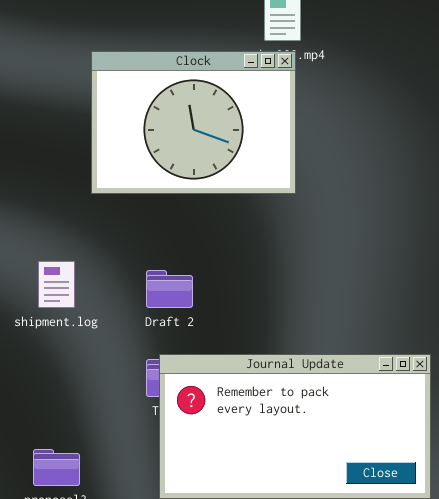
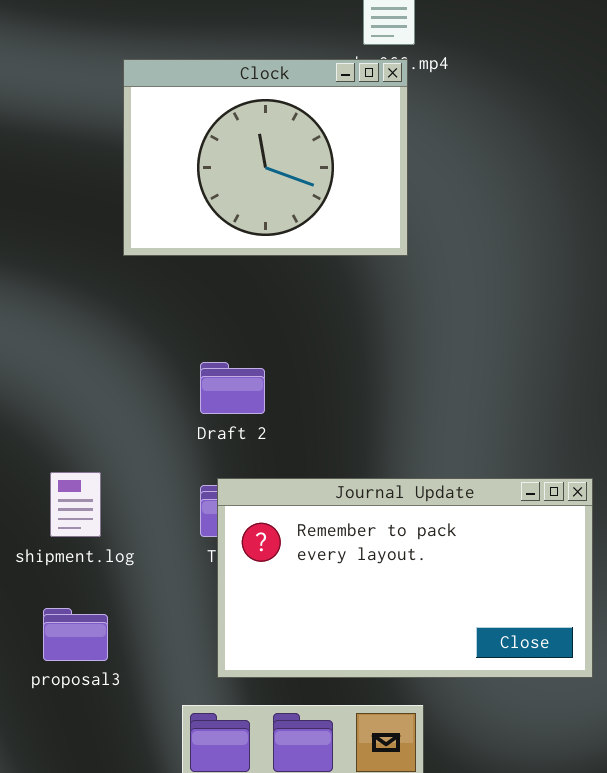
shipment.log: [38,261,75,308] -> [50,472,101,537], moved

